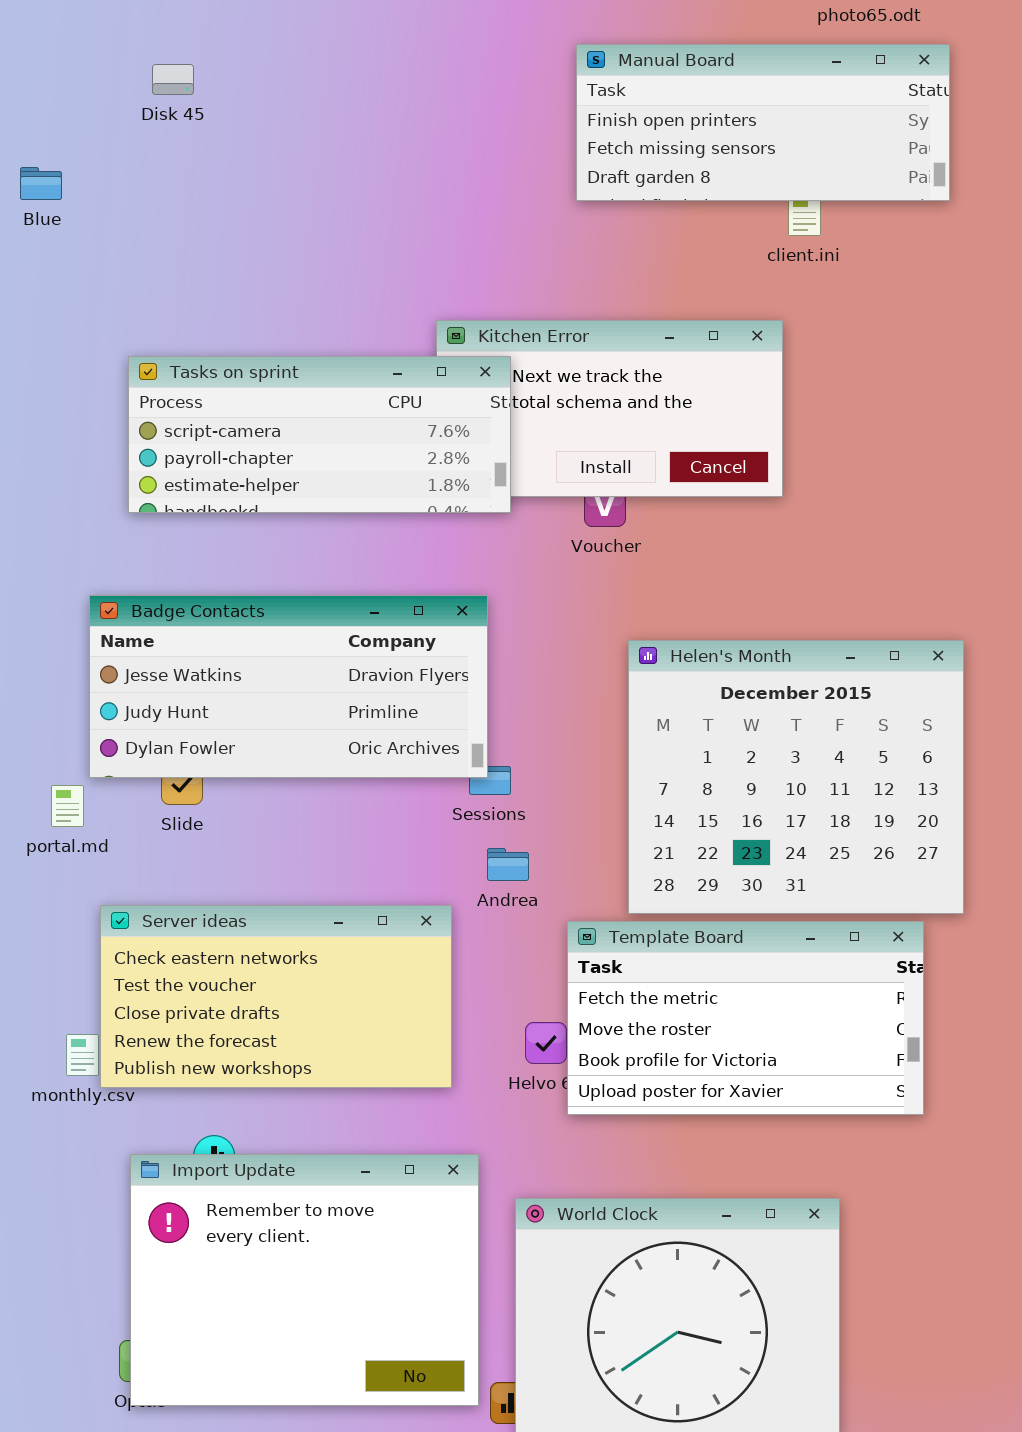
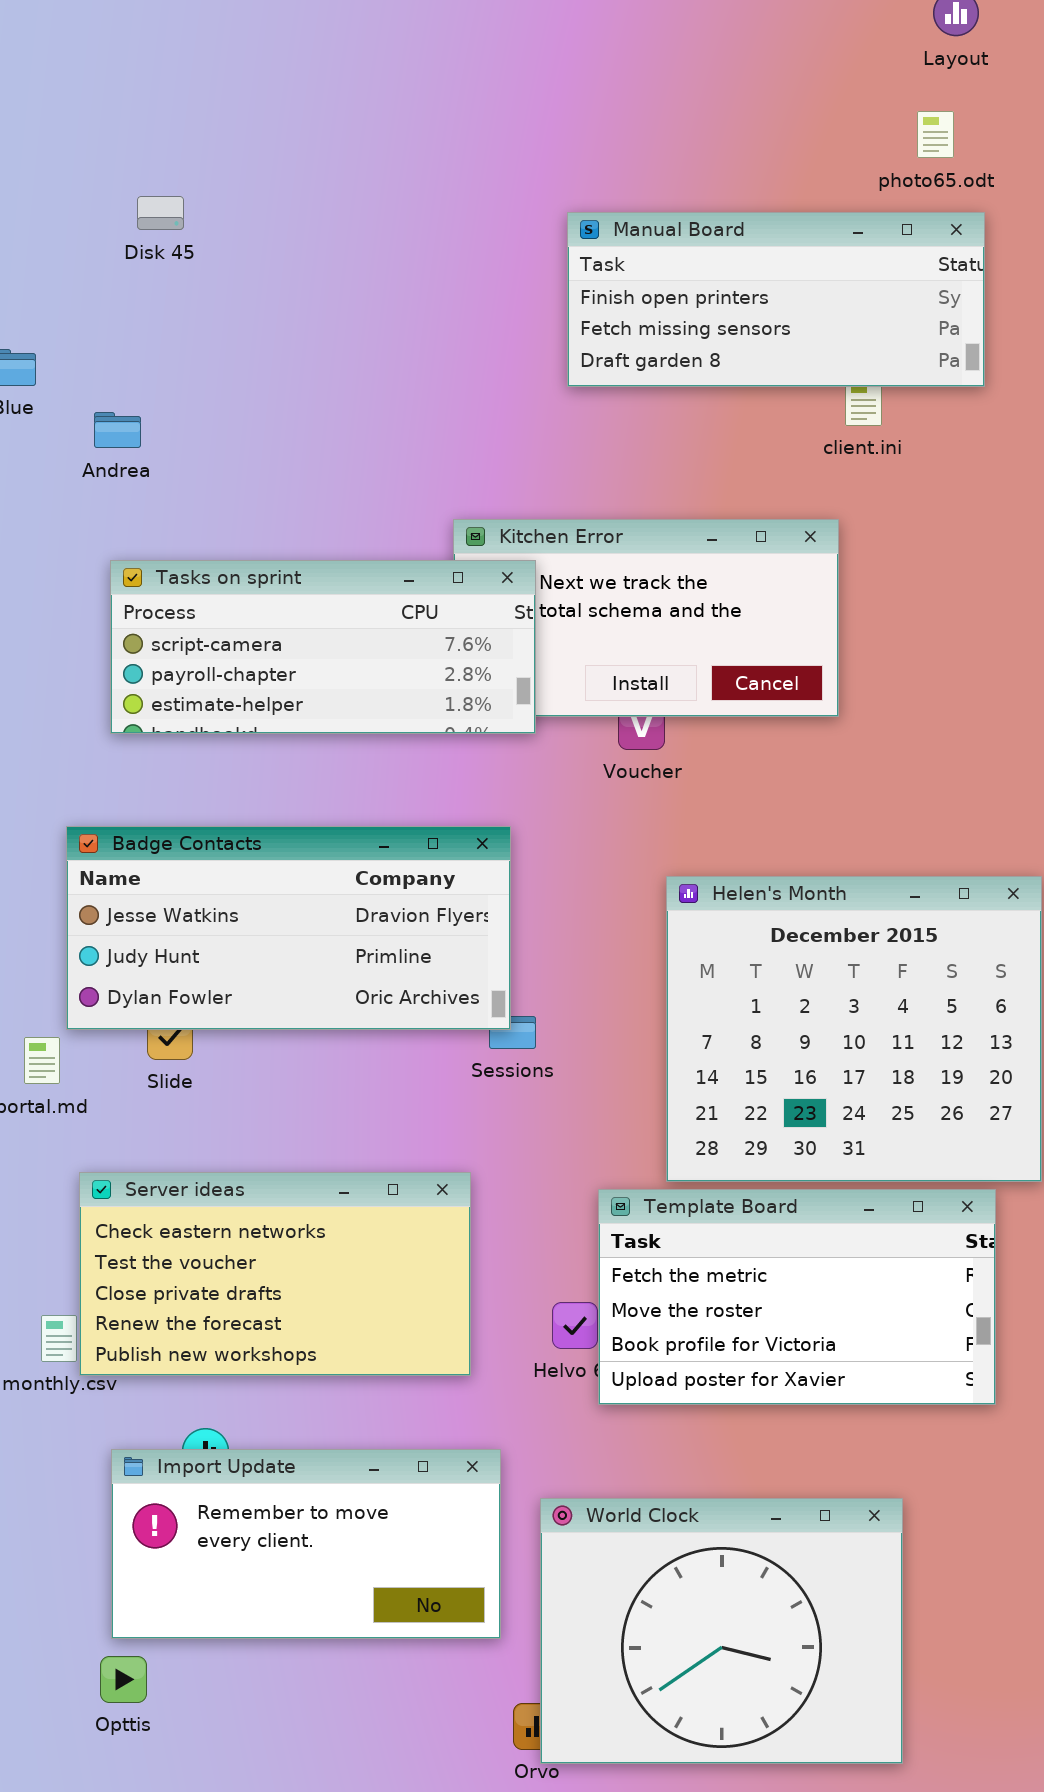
Manual Board: [576,44,950,201] -> [567,212,985,387], moved
Disk 45: [152,64,194,95] -> [137,196,184,230], moved
Andrea: [487,848,529,881] -> [94,412,141,448], moved
Import Update: [130,1154,479,1406] -> [111,1449,501,1639], resized

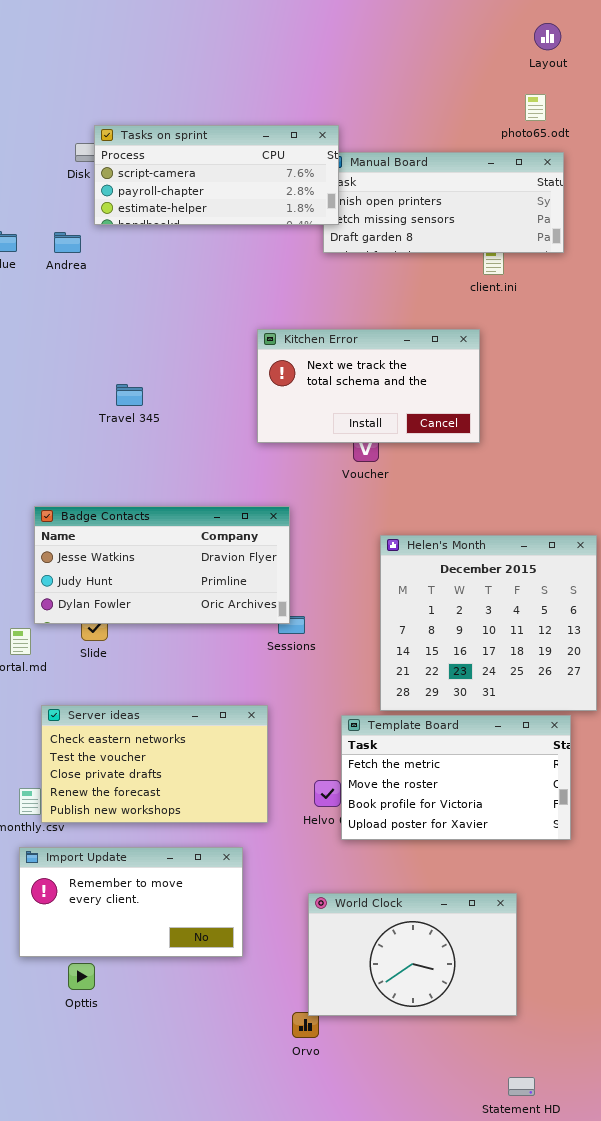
Andrea: [94,412,141,448] -> [54,232,81,253], moved
Tasks on sprint: [110,560,536,734] -> [94,125,339,225], moved
Import Update: [111,1449,501,1639] -> [19,847,243,957], moved
World Clock: [540,1498,903,1764] -> [308,893,517,1016], resized
Opttis: [100,1656,147,1703] -> [68,963,95,990], moved

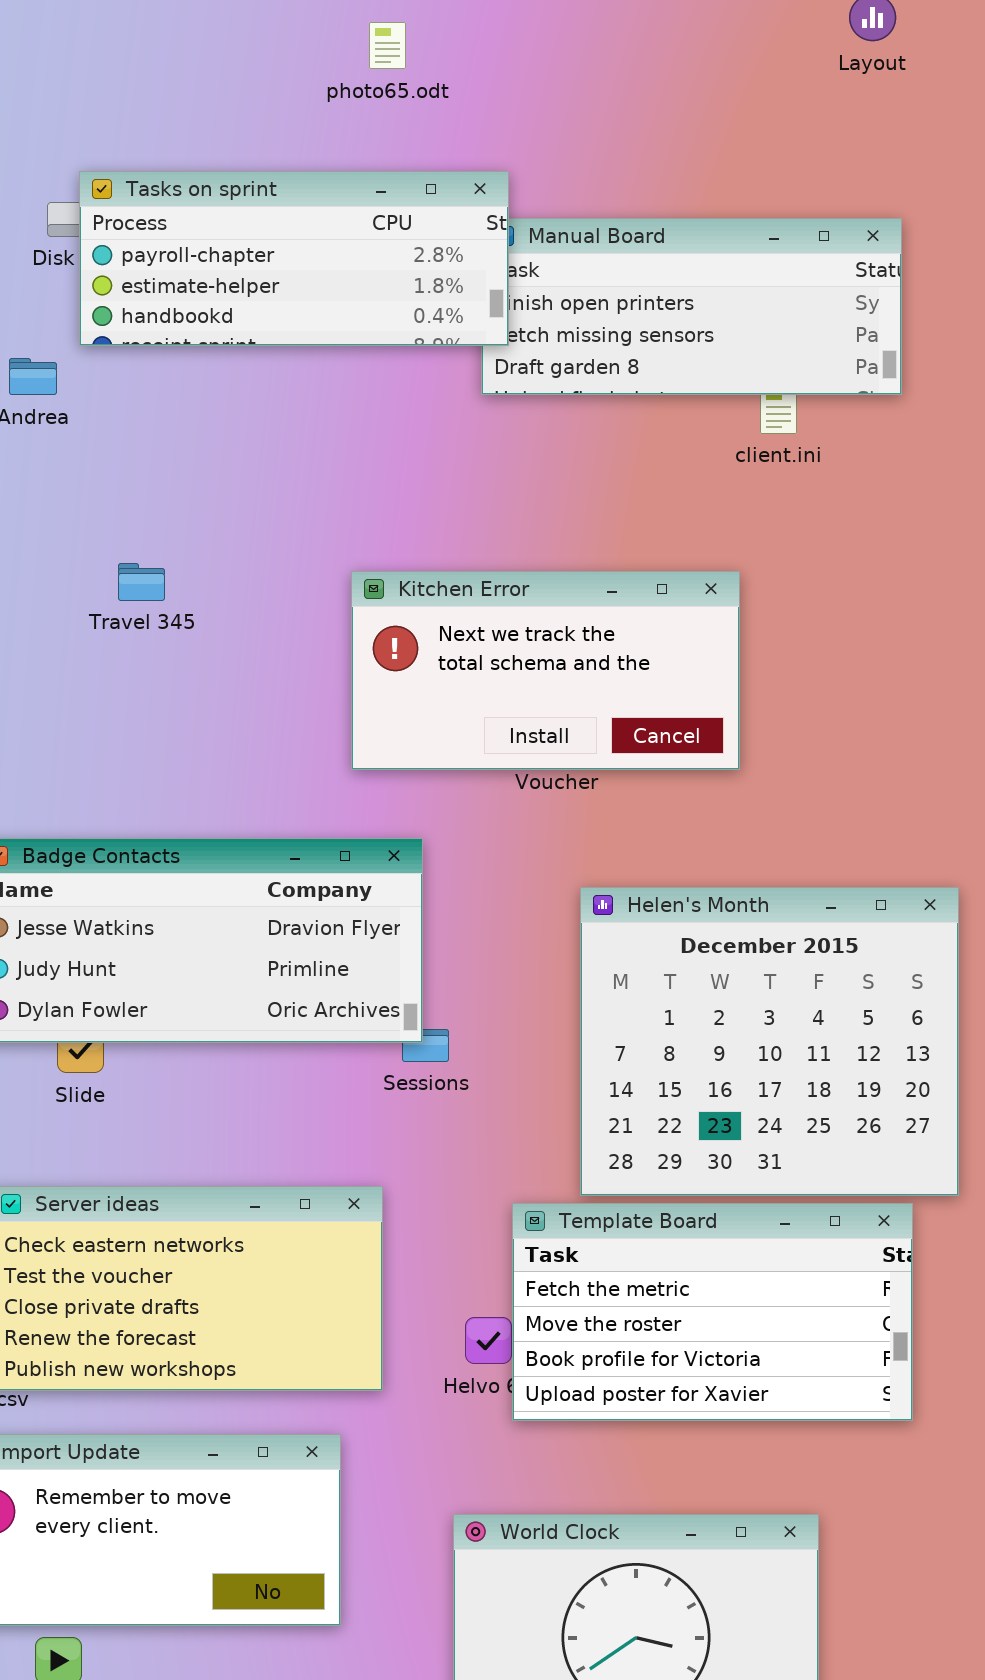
photo65.odt: [525,94,546,121] -> [369,22,406,69], moved
Tasks on sprint: [94,125,339,225] -> [79,171,509,346], scrolled down 1 row
Kitchen Error: [257,329,480,443] -> [351,571,740,770], moved
Travel 345: [116,384,143,406] -> [118,563,165,601], moved

